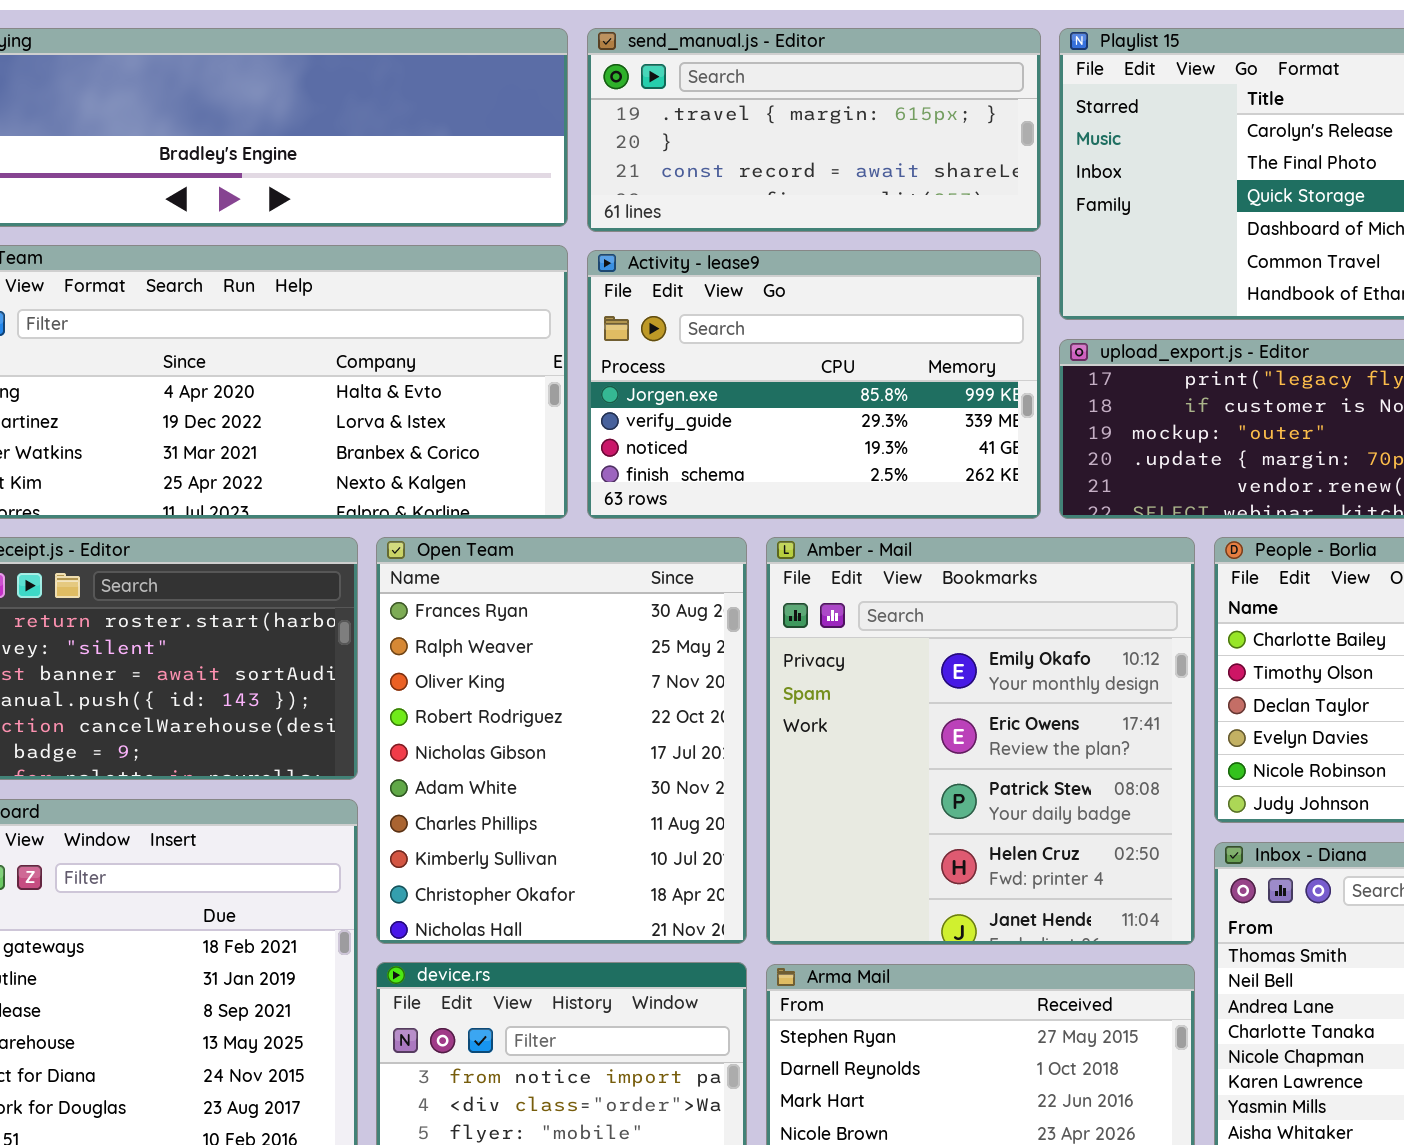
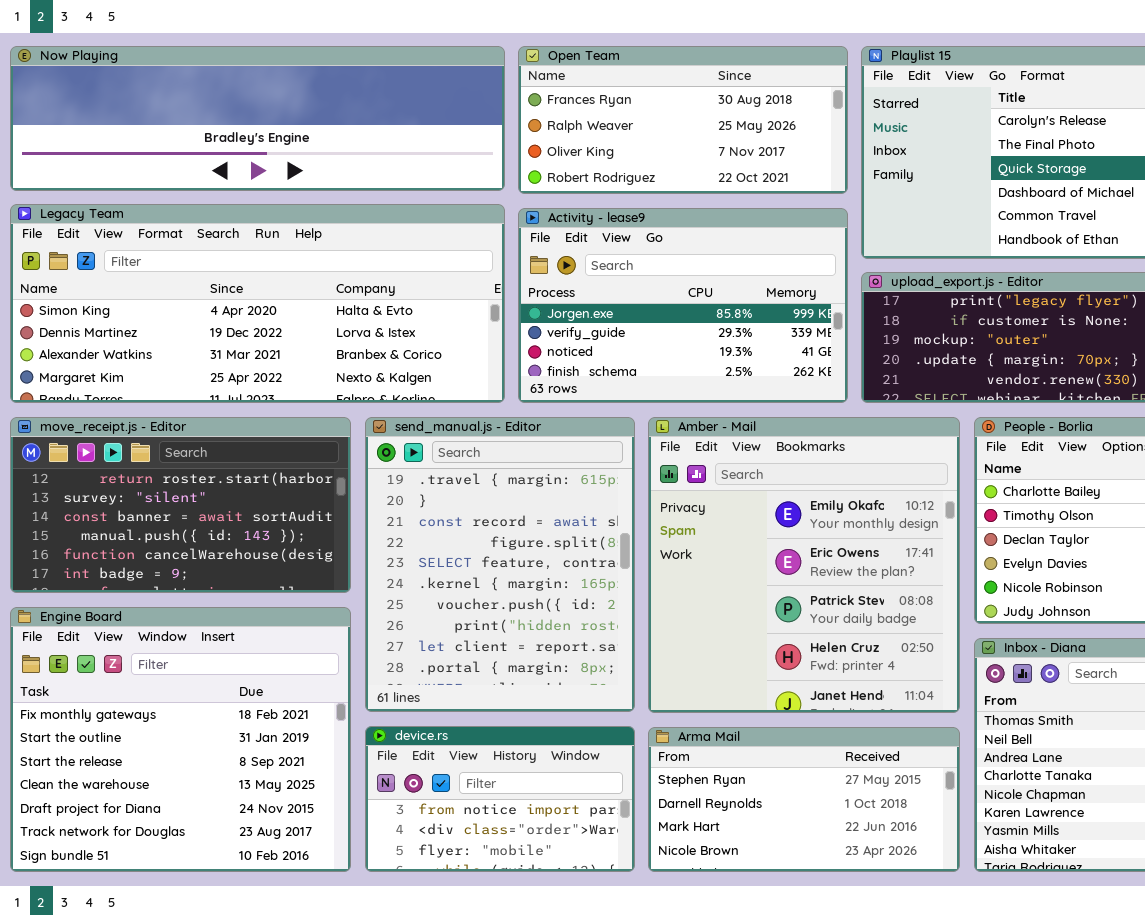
send_manual.js - Editor: [587,28,1041,232] -> [365,417,635,712], moved, resized
Open Team: [376,537,747,944] -> [518,46,848,194], moved, resized

